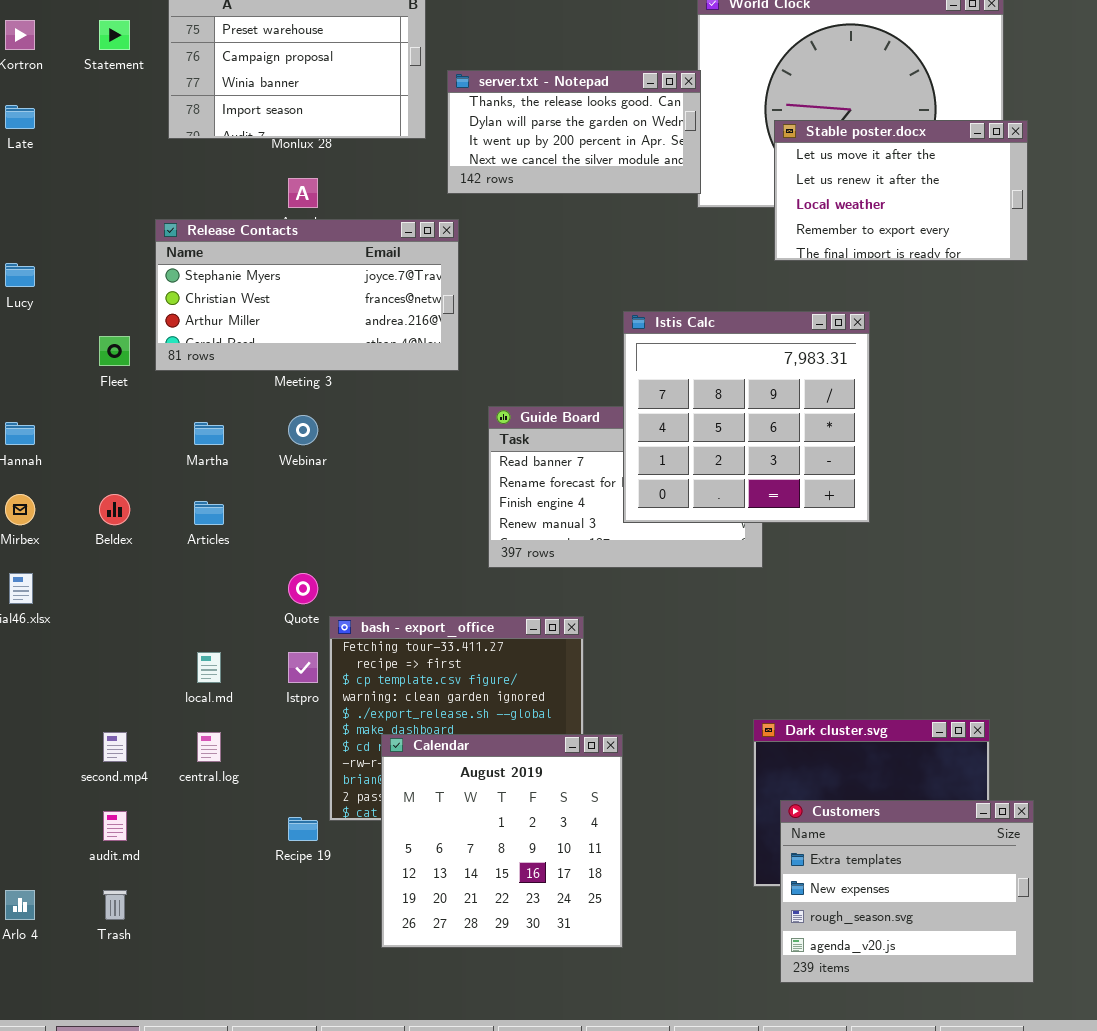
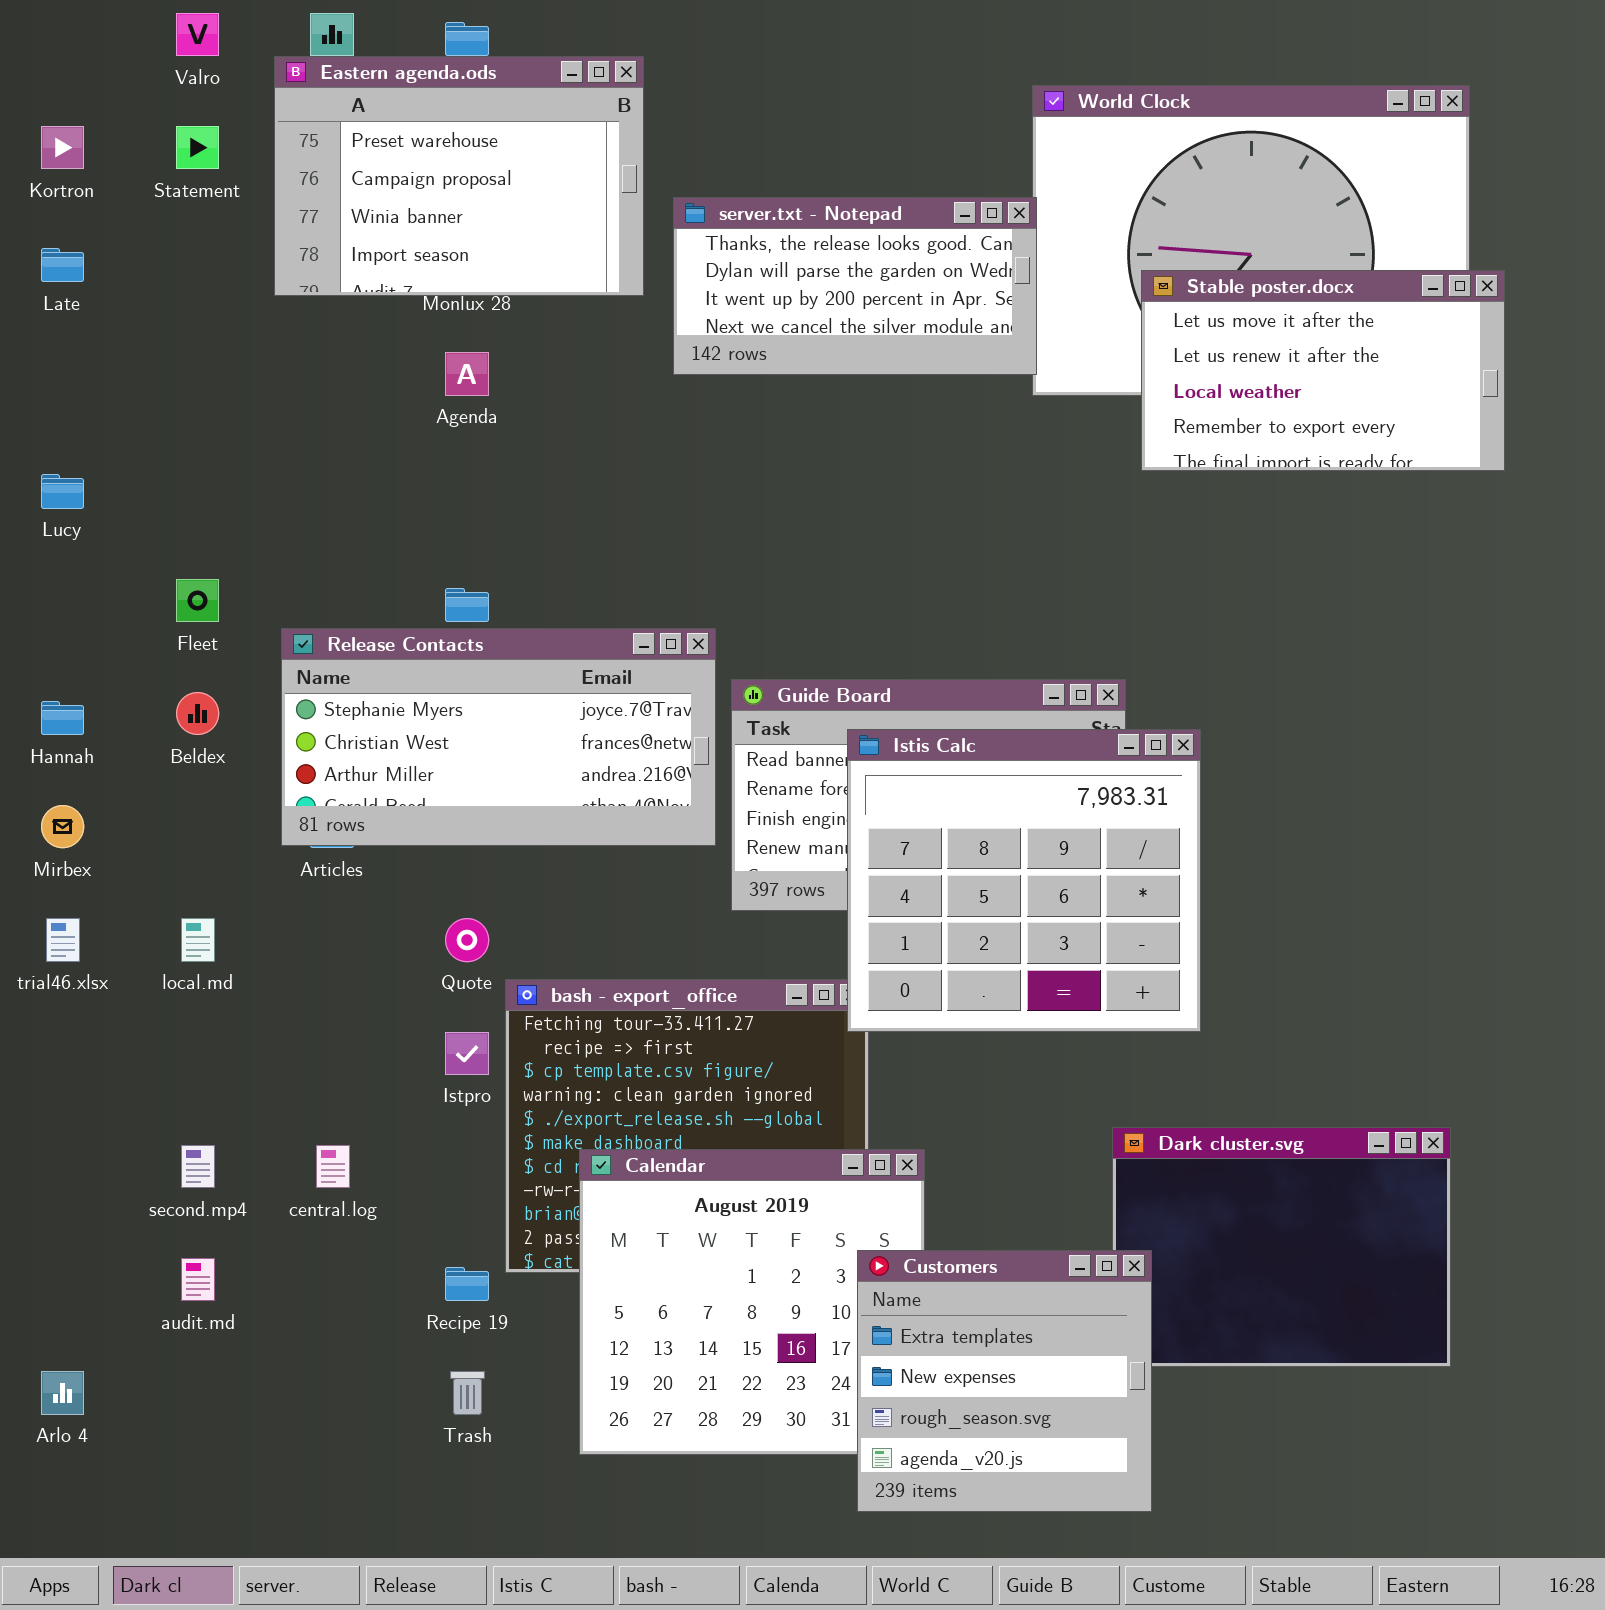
Release Contacts: [155,219,459,371] -> [281,628,716,846], moved
Istis Calc: [623,311,870,523] -> [847,729,1201,1032], moved
Beldex: [99,494,130,525] -> [176,692,219,735], moved
local.md: [197,652,221,683] -> [181,918,215,962], moved
Customers: [780,800,1034,983] -> [857,1250,1152,1512], moved, resized
Trash: [103,890,127,920] -> [450,1371,485,1415], moved

